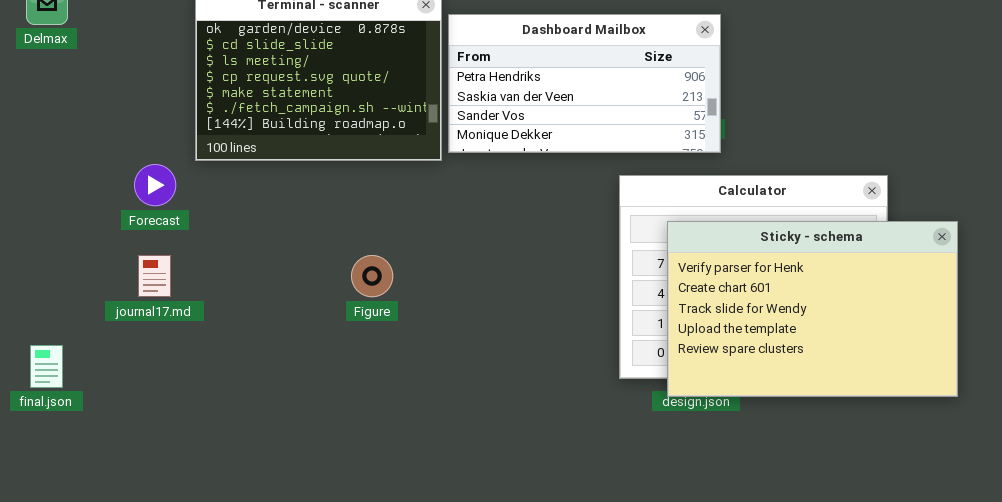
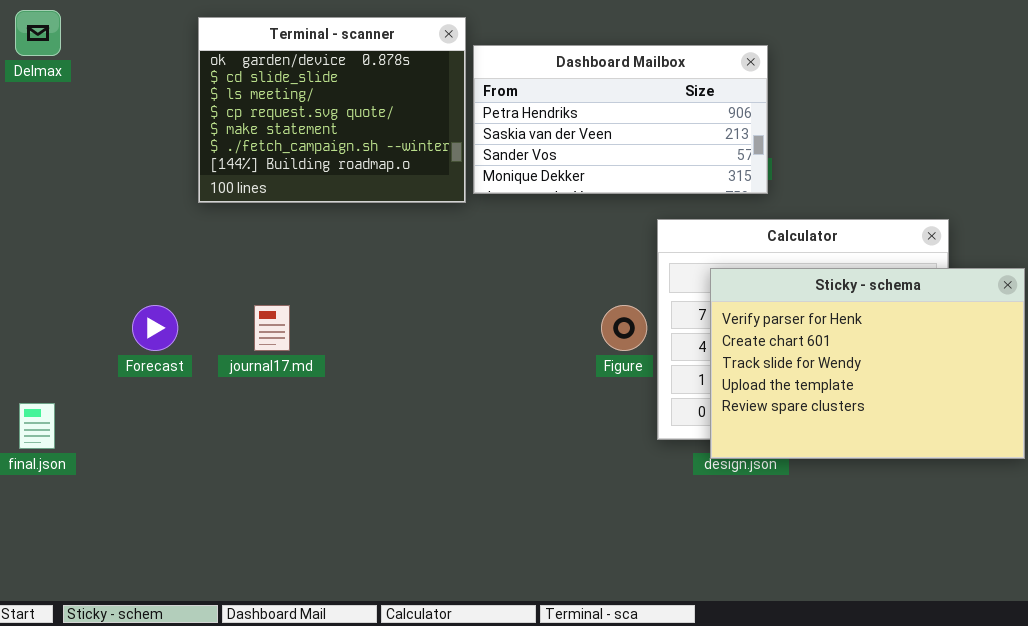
Forecast: [134,164,176,206] -> [132,305,178,351], moved
journal17.md: [138,255,171,297] -> [254,305,290,351], moved
Figure: [351,255,393,297] -> [601,305,647,351], moved

